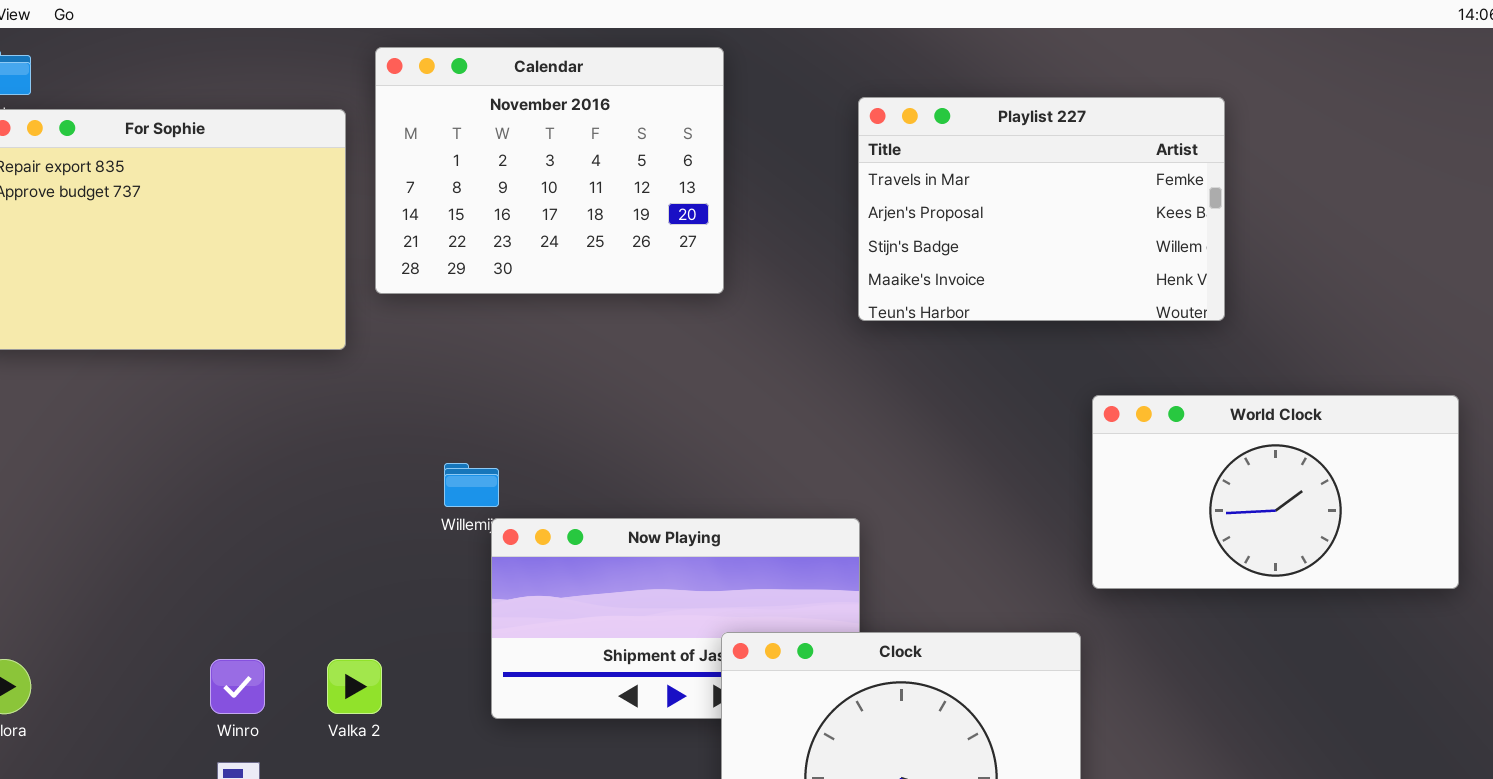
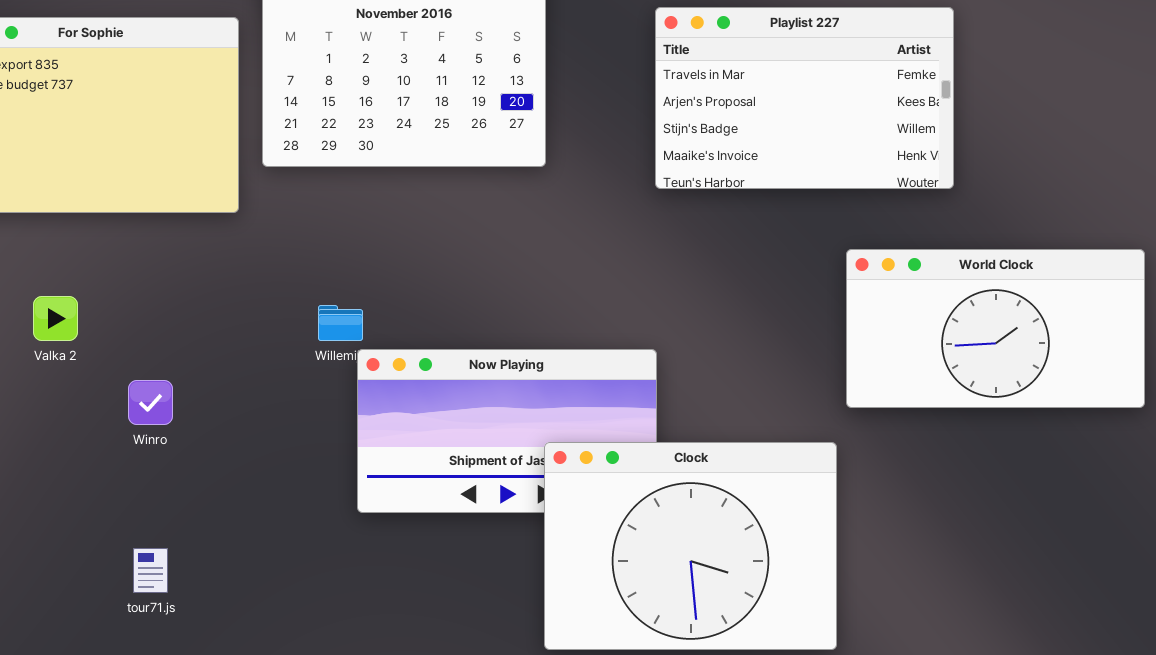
Winro: [210,659,265,714] -> [128,380,173,425], moved
Valka 2: [327,659,382,714] -> [33,296,78,341], moved

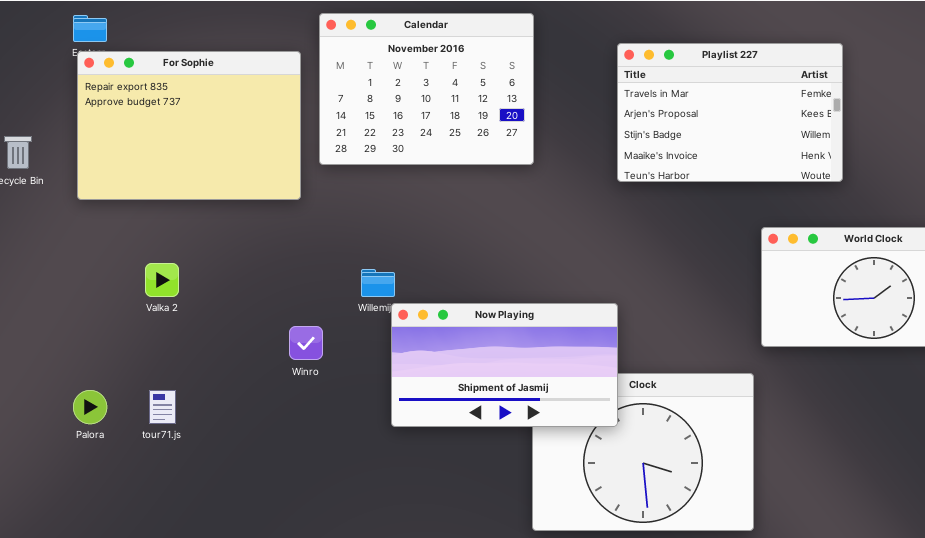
Now Playing: [357,349,657,513] -> [391,303,618,427], raised
Winro: [128,380,173,425] -> [289,326,323,360], moved
tour71.js: [133,548,168,593] -> [149,390,176,424], moved

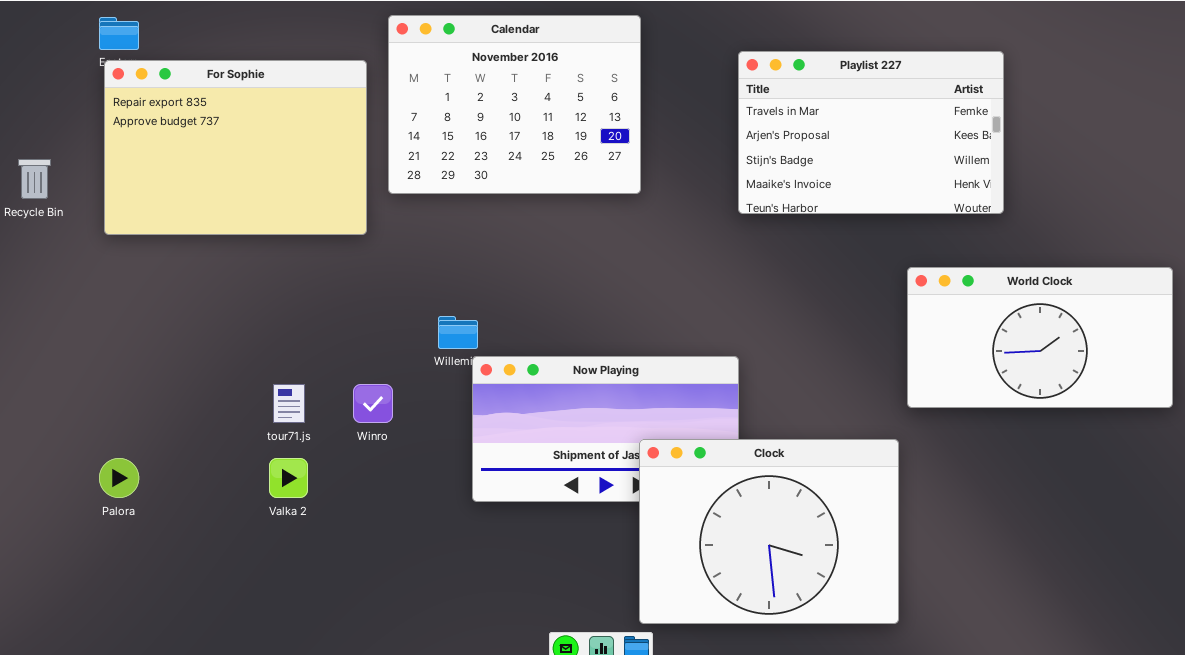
Valka 2: [145,263,179,297] -> [269,458,308,498], moved
Clock: [532,373,754,531] -> [639,439,899,624], raised
tour71.js: [149,390,176,424] -> [273,384,305,423], moved

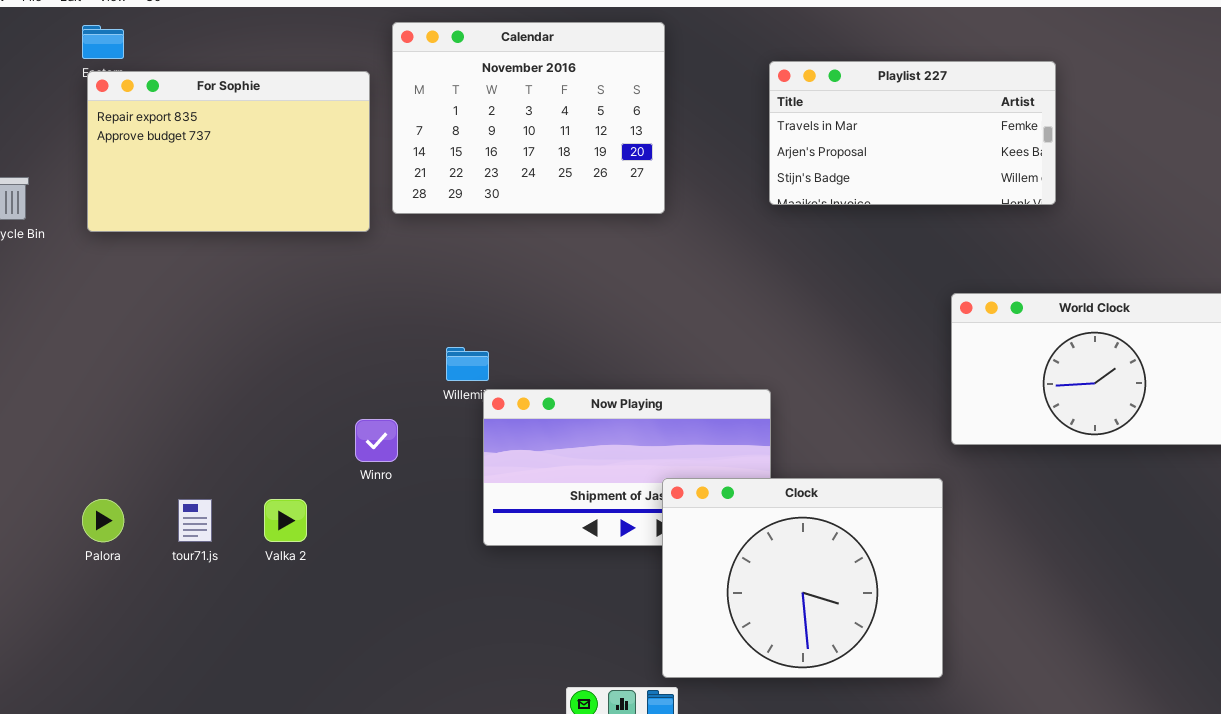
Playlist 227: [738,51,1004,214] -> [769,61,1056,205], resized
For Sophie: [104,60,367,235] -> [87,71,370,232], resized
tour71.js: [273,384,305,423] -> [178,499,212,542], moved

